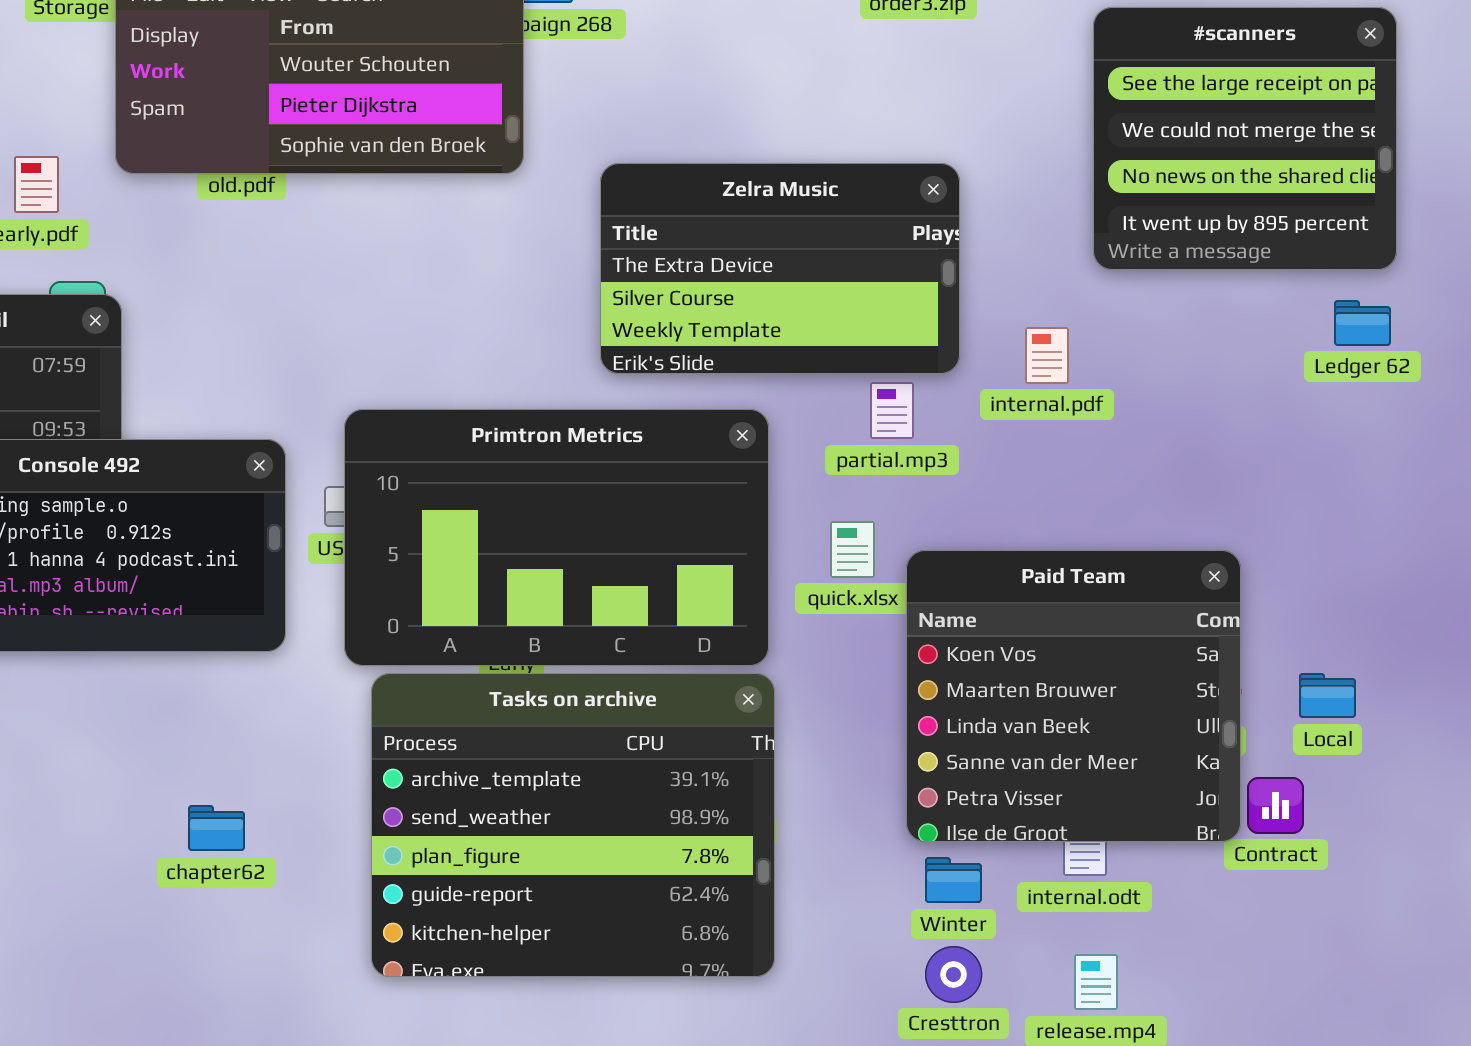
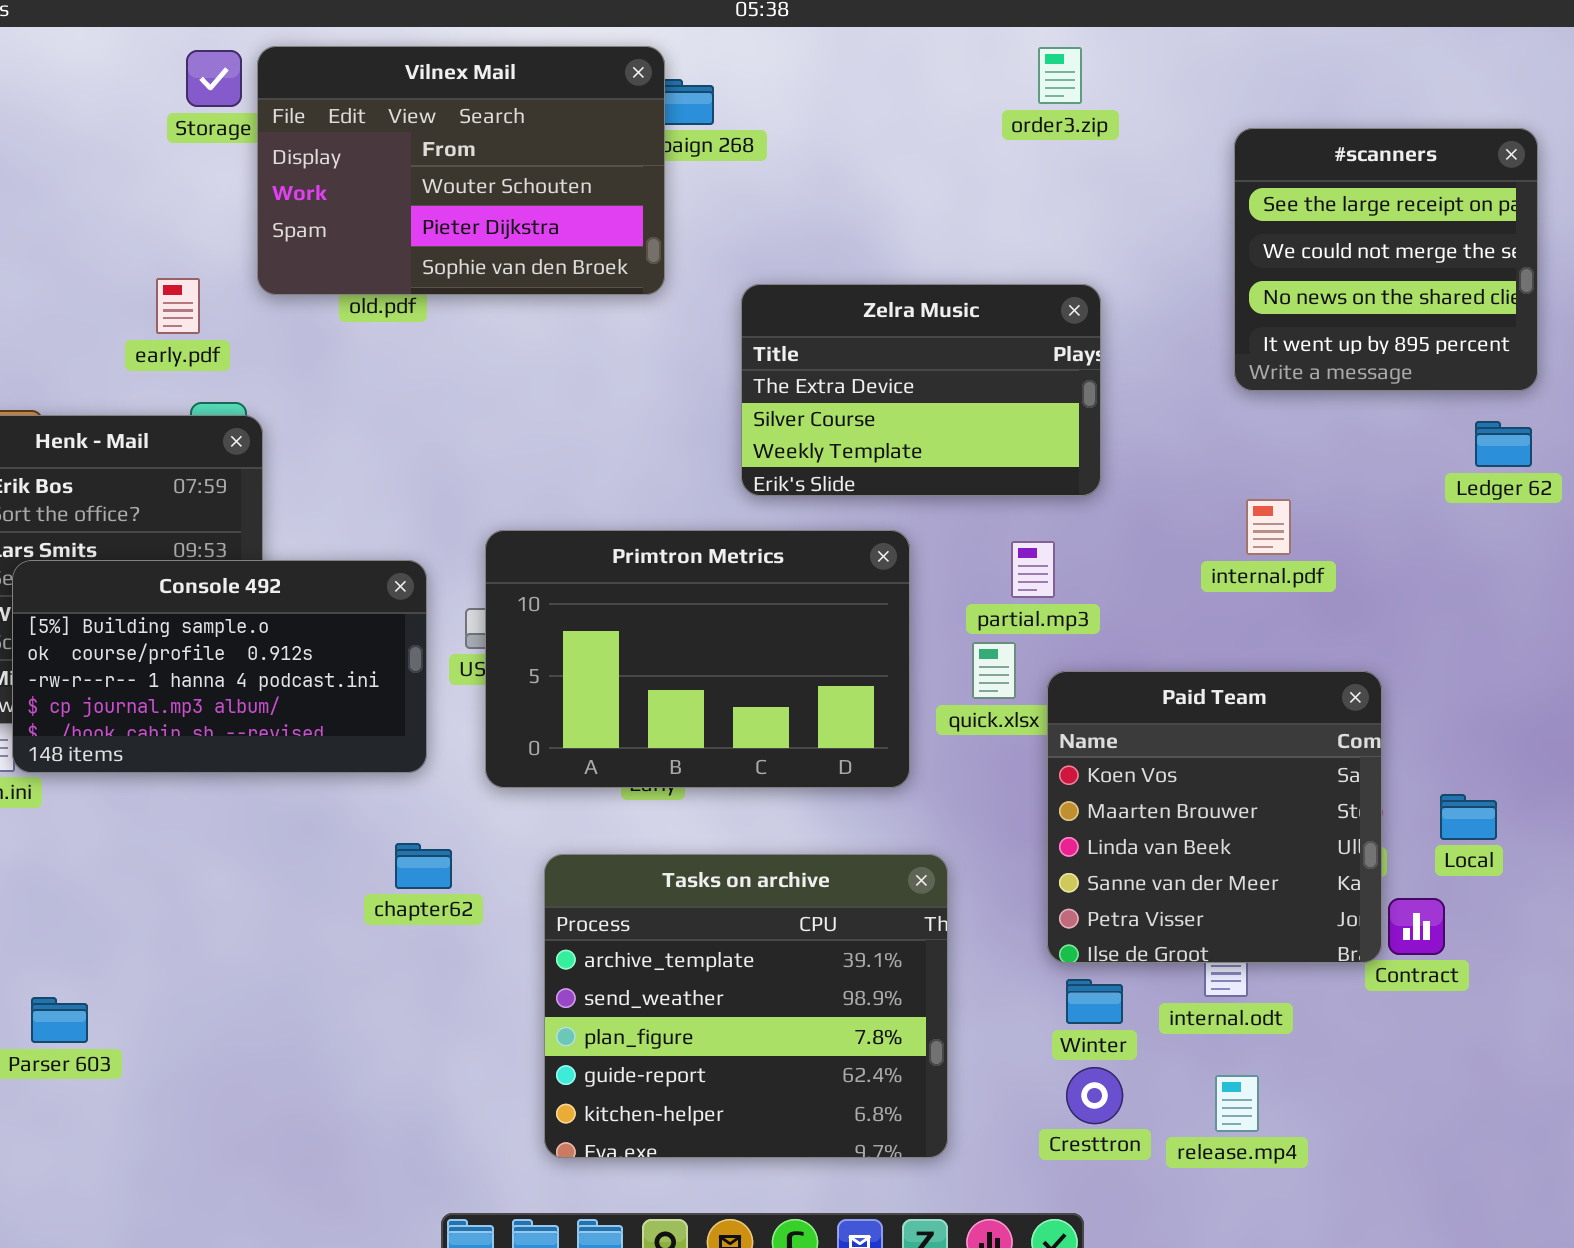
internal.pdf: [1025,327,1069,384] -> [1246,499,1291,555], moved
partial.mp3: [870,382,914,439] -> [1011,541,1055,598], moved
Tasks on archive: [371,673,775,977] -> [544,854,948,1158], moved
chapter62: [188,805,245,851] -> [395,843,452,889], moved

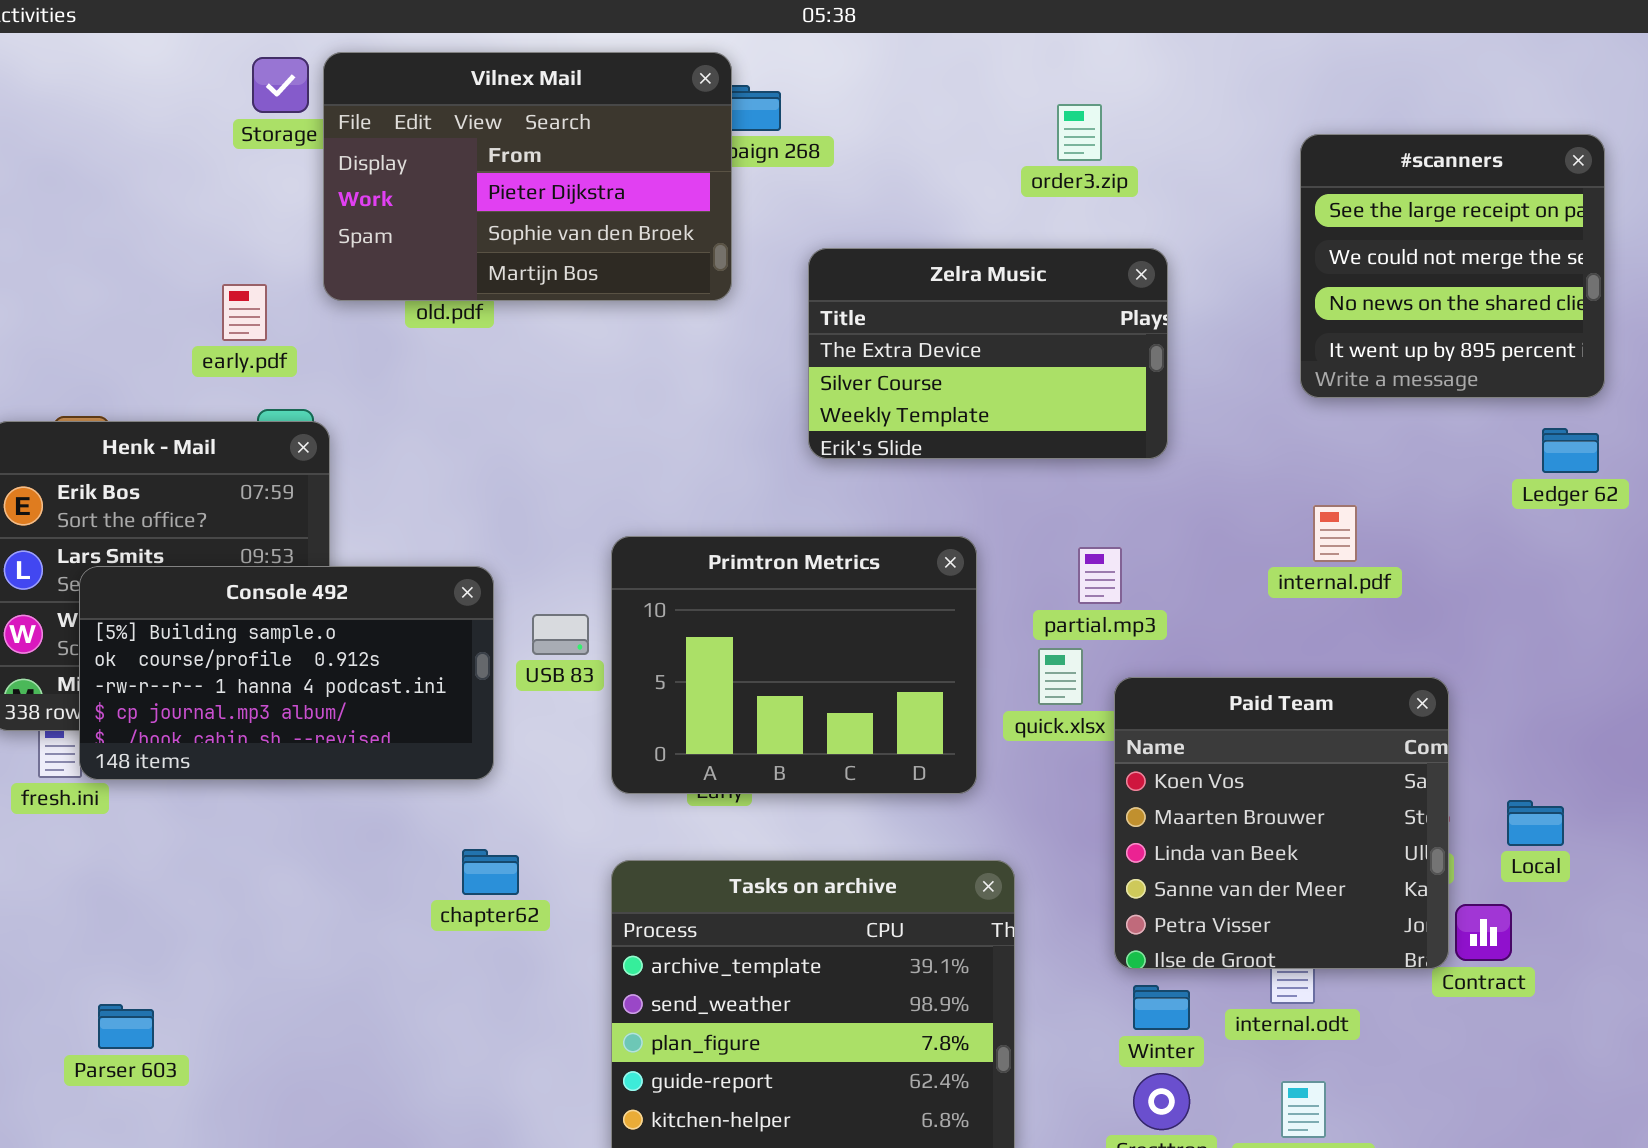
Vilnex Mail: [257,46,665,295] -> [323,52,732,301], scrolled down 1 row
order3.zip: [1038,47,1082,104] -> [1057,104,1102,161], moved
Zelra Music: [741,284,1101,496] -> [808,248,1168,459], moved
Primtron Metrics: [485,530,910,788] -> [611,536,977,794], resized

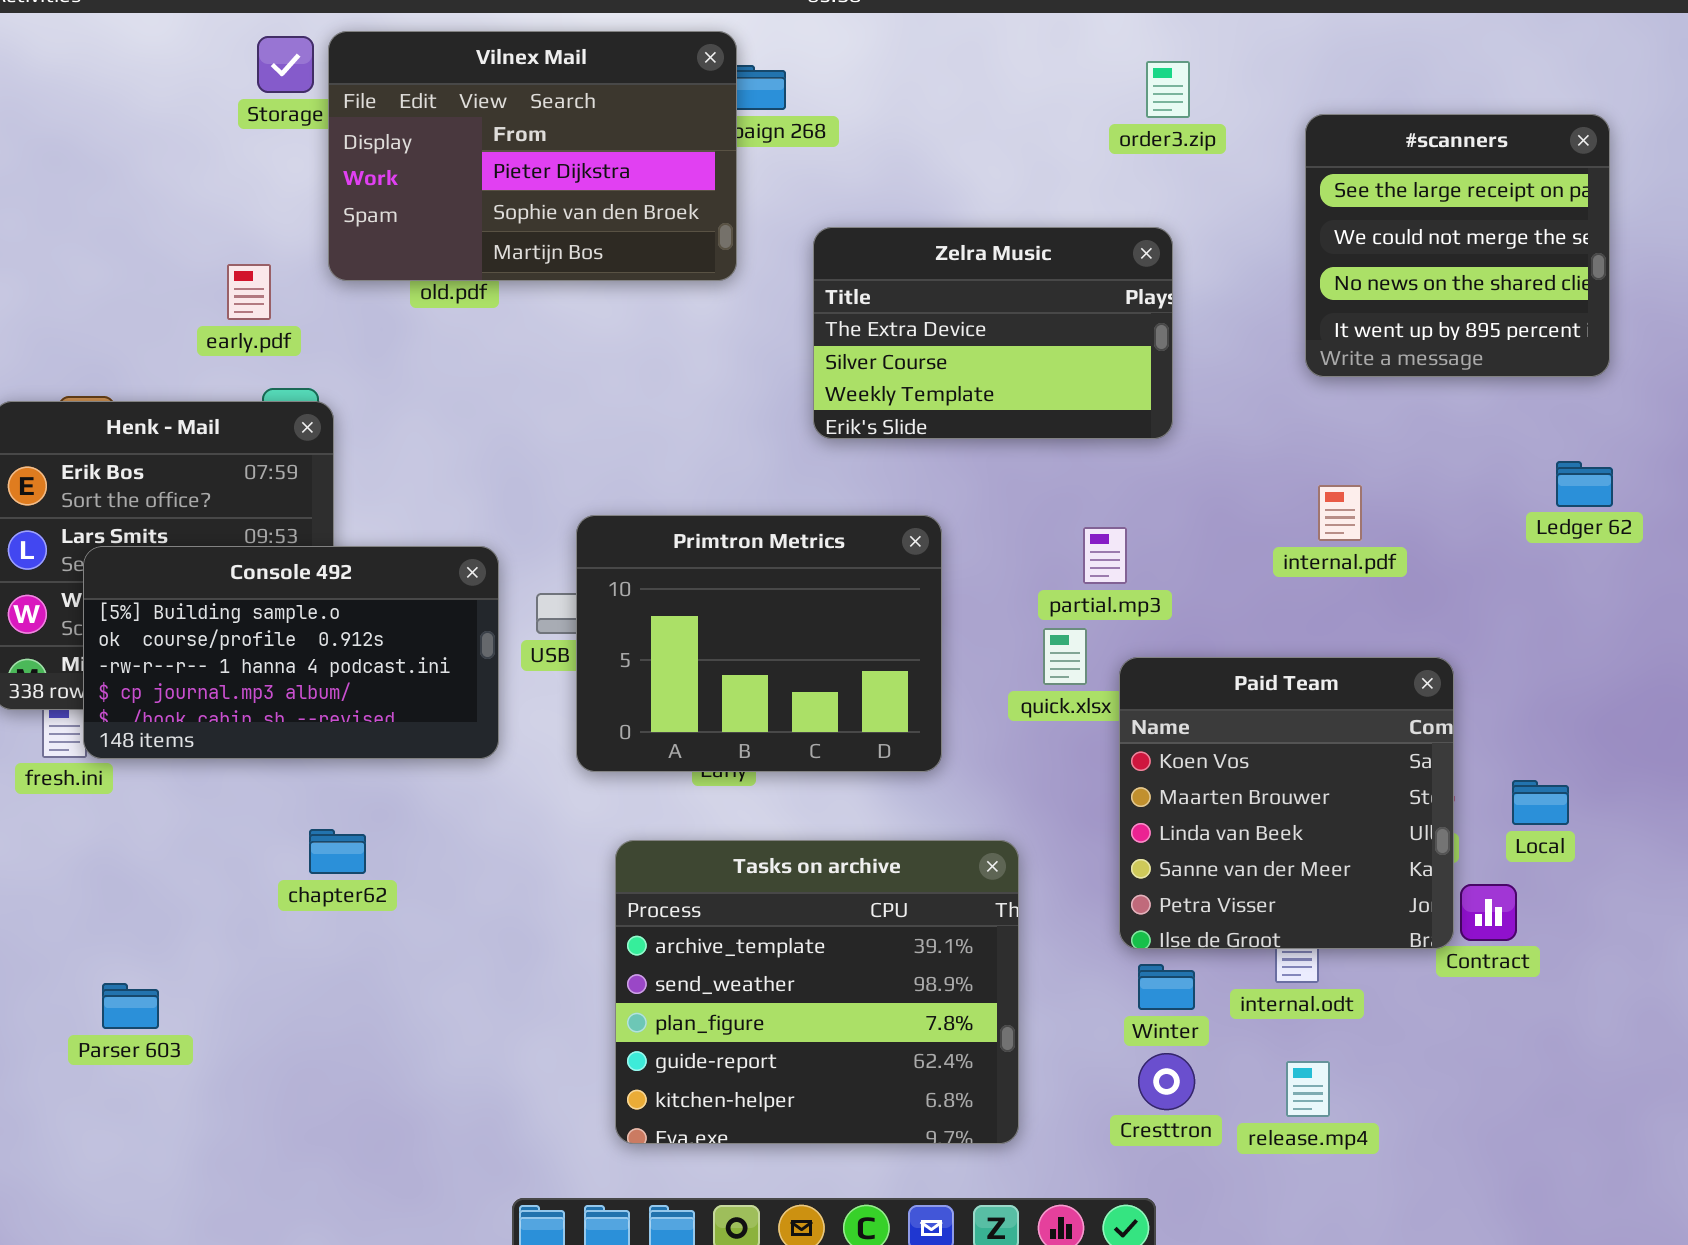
order3.zip: [1057,104,1102,161] -> [1146,61,1190,118], moved
Ledger 62: [1542,428,1599,473] -> [1556,461,1613,507], moved
Primtron Metrics: [611,536,977,794] -> [576,515,942,772], moved
chapter62: [462,849,519,895] -> [309,829,366,874], moved

